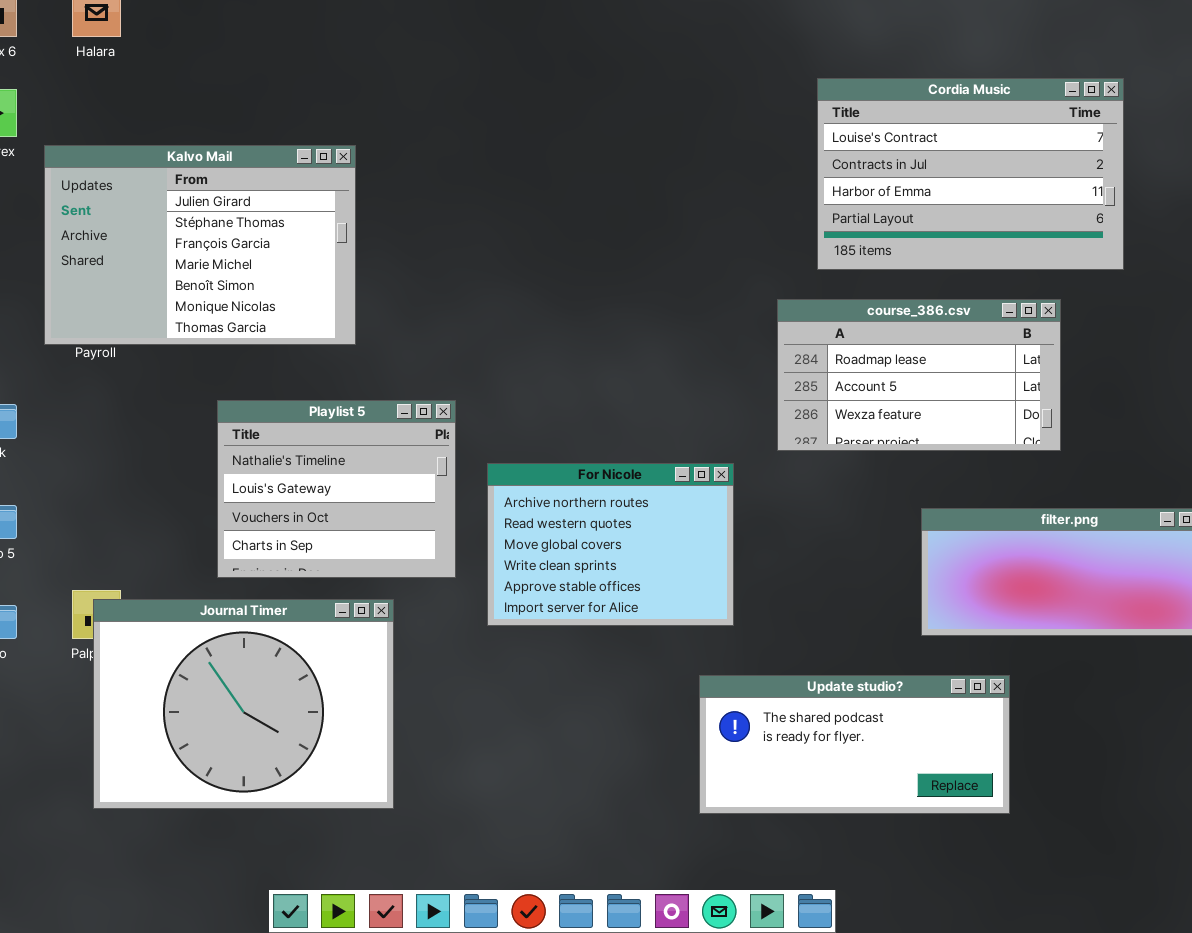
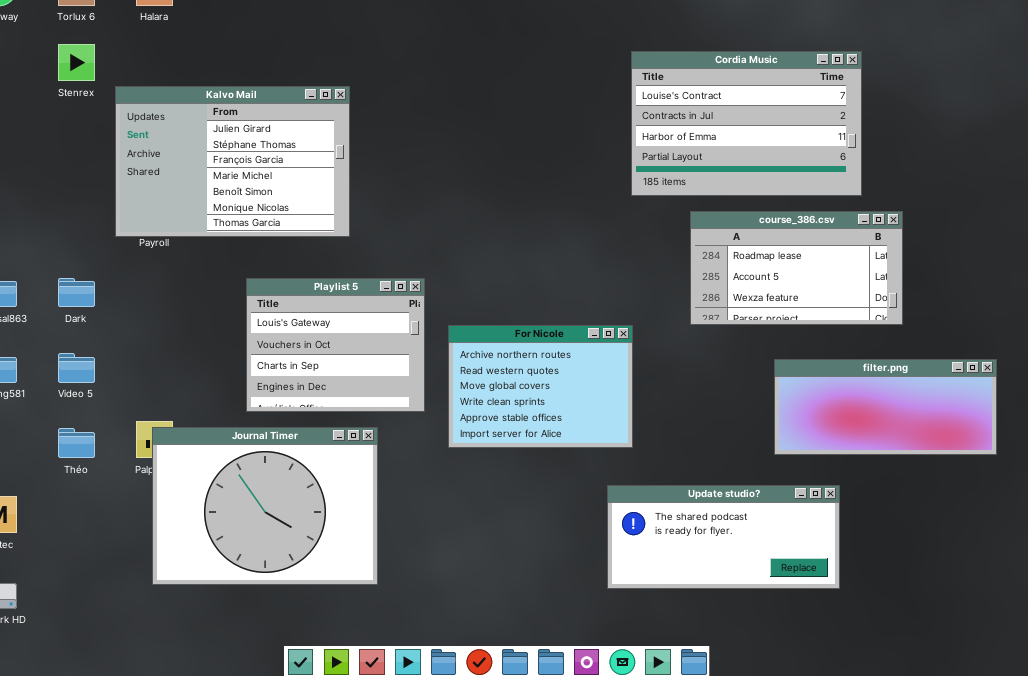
Cordia Music: [817,78,1124,270] -> [631,51,862,196], moved
course_386.csv: [777,299,1061,451] -> [690,211,903,325], moved
Playlist 5: [217,400,456,578] -> [246,278,425,412], scrolled down 1 row

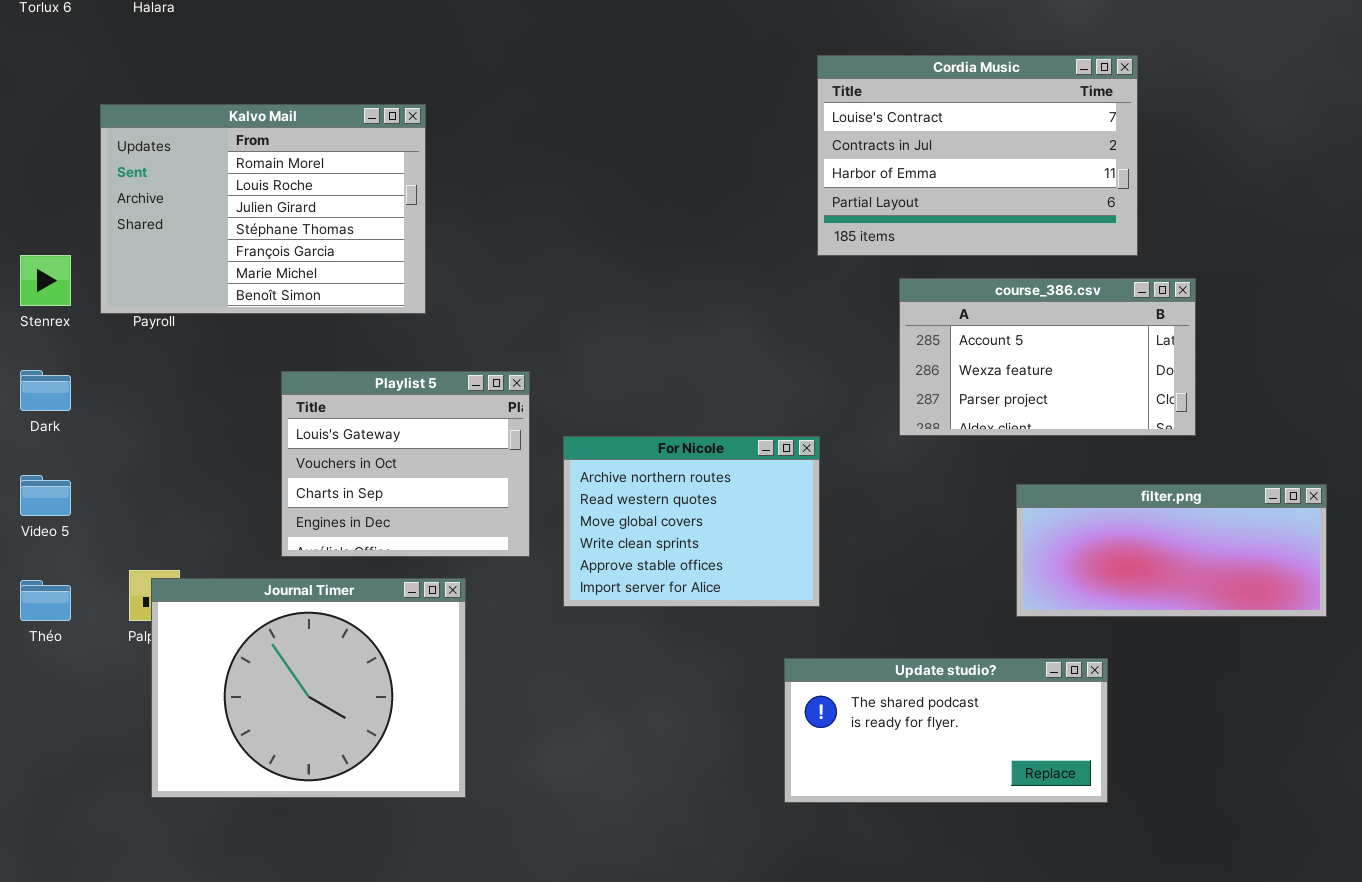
Stenrex: [58,44,95,81] -> [20,255,71,306], moved
Kalvo Mail: [115,86,350,237] -> [100,104,426,314], scrolled up 2 rows
course_386.csv: [690,211,903,325] -> [899,278,1196,436], scrolled down 1 row

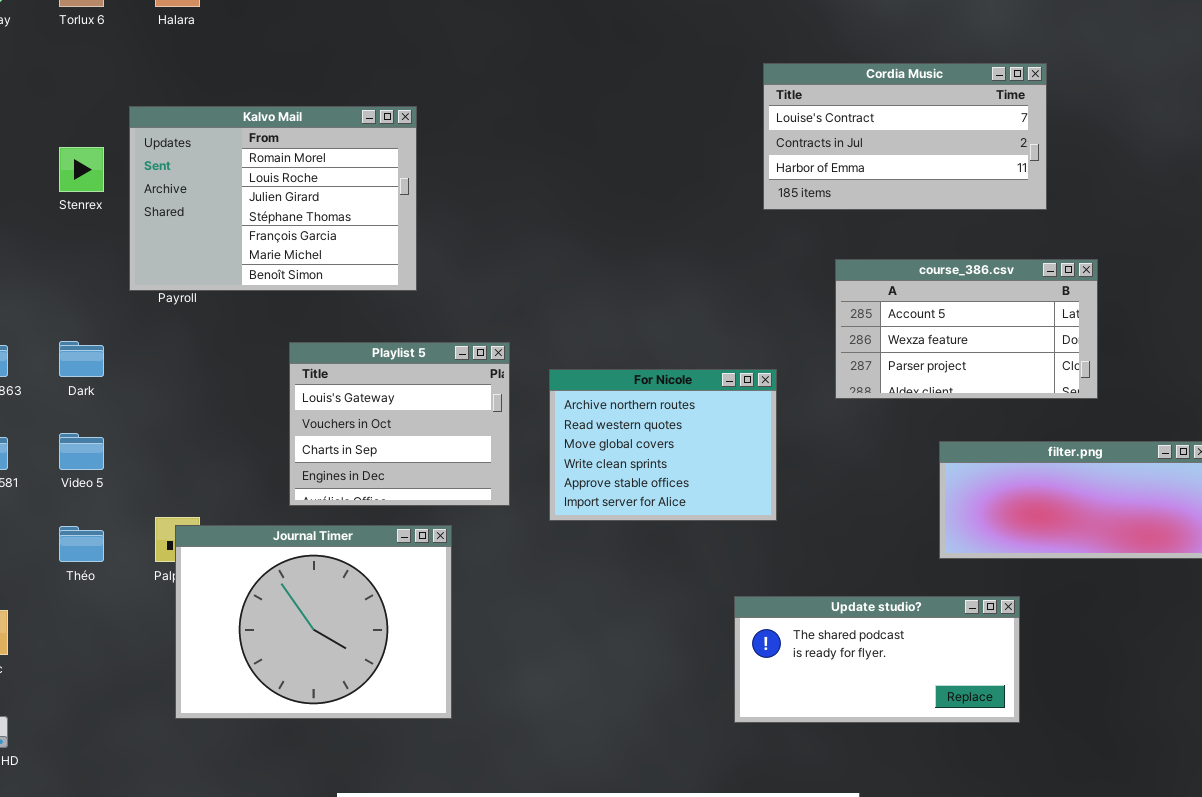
Cordia Music: [817,55,1138,256] -> [763,63,1047,210], resized
Stenrex: [20,255,71,306] -> [59,147,104,192], moved
For Nicole: [563,436,820,607] -> [549,369,777,521], moved

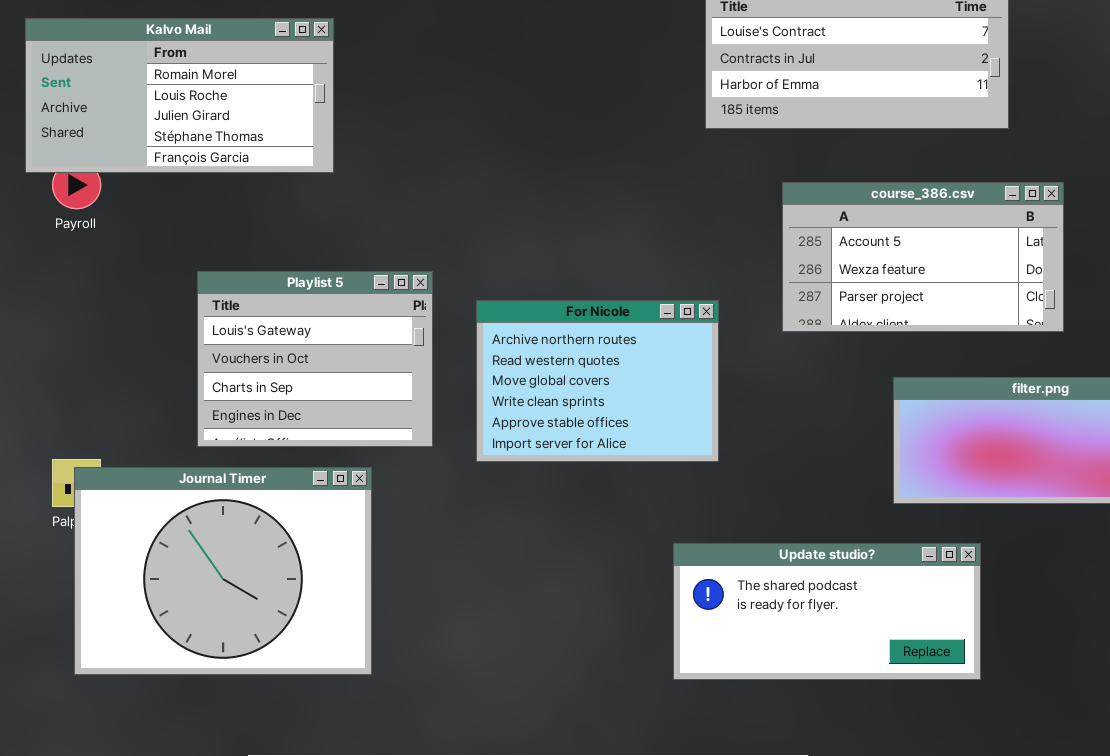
Kalvo Mail: [129,106,417,291] -> [25,18,334,173], resized

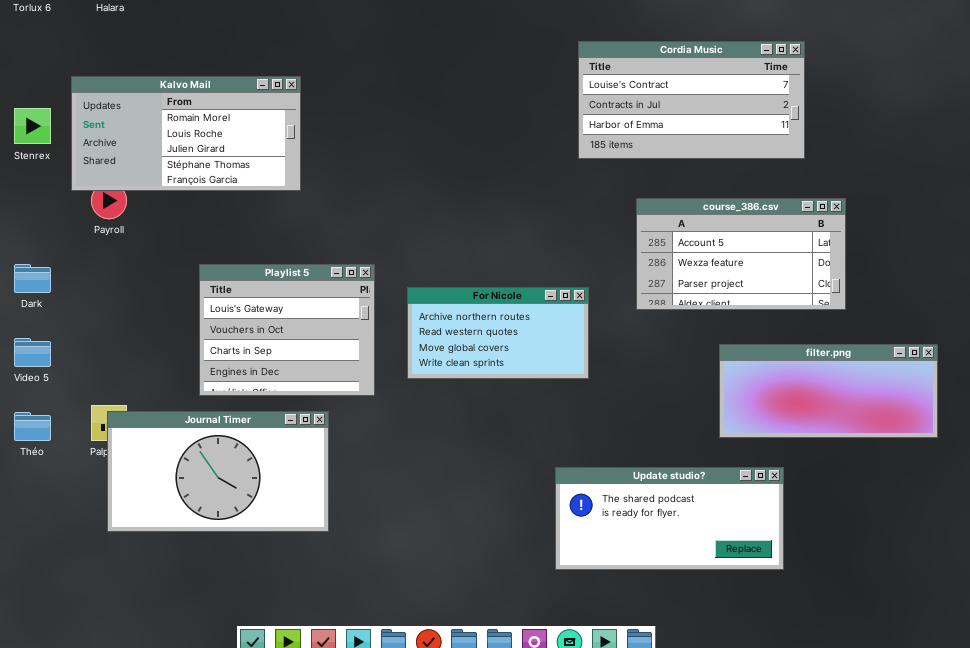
For Nicole: [476,300,719,462] -> [407,287,589,379], resized
Journal Timer: [74,467,372,675] -> [107,411,329,532], resized

